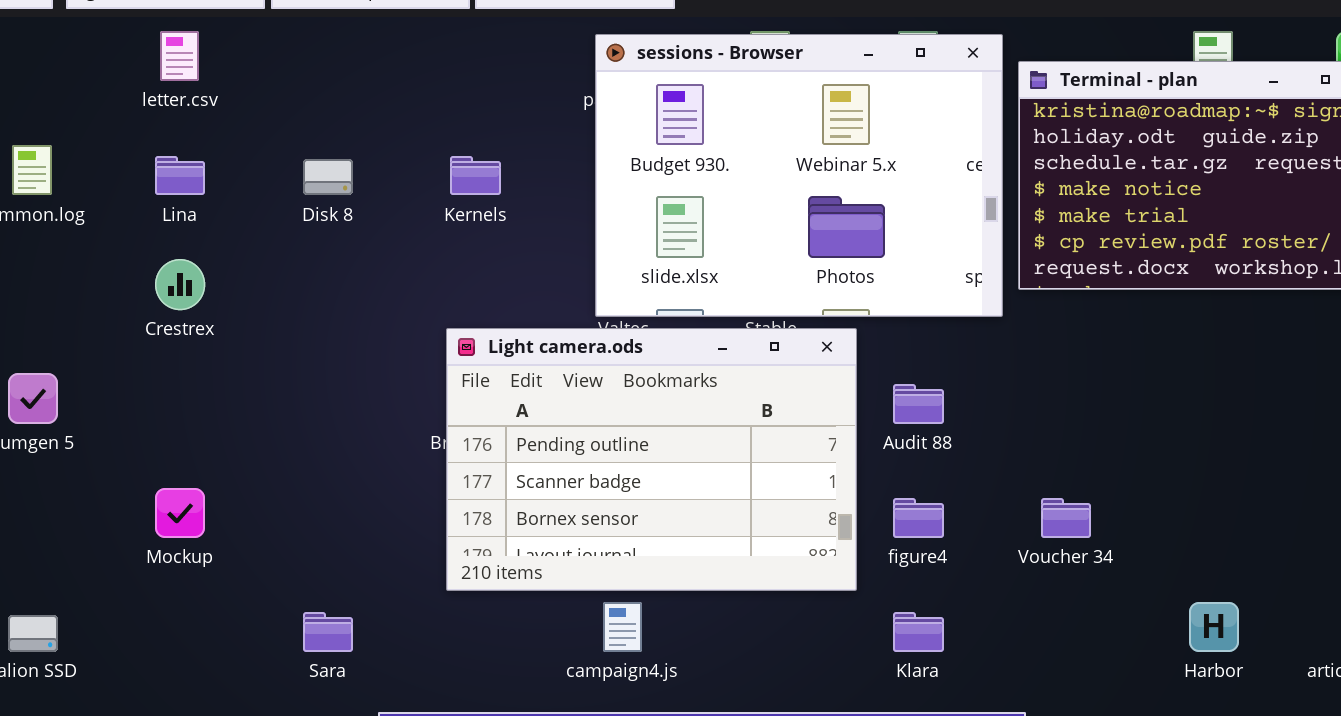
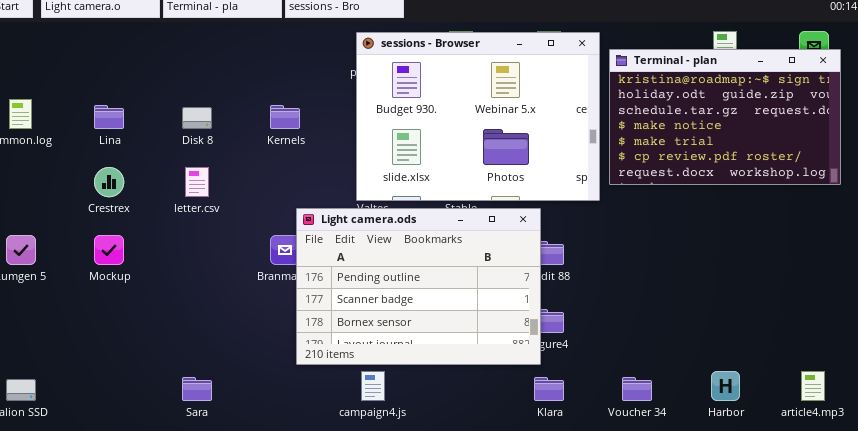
letter.csv: [160,31,199,81] -> [185,167,209,197], moved
Light camera.ods: [446,328,857,591] -> [296,208,541,365], moved
Mockup: [155,488,205,538] -> [94,235,124,265], moved
Voucher 34: [1041,498,1091,538] -> [622,377,652,401], moved

